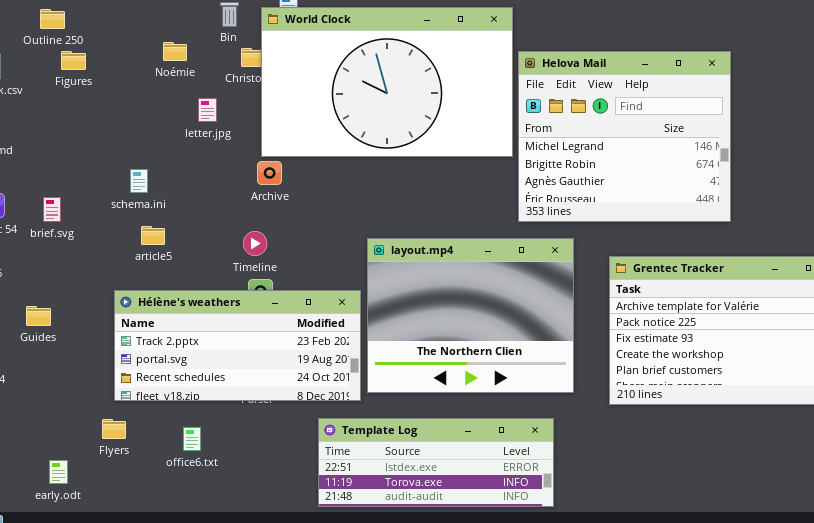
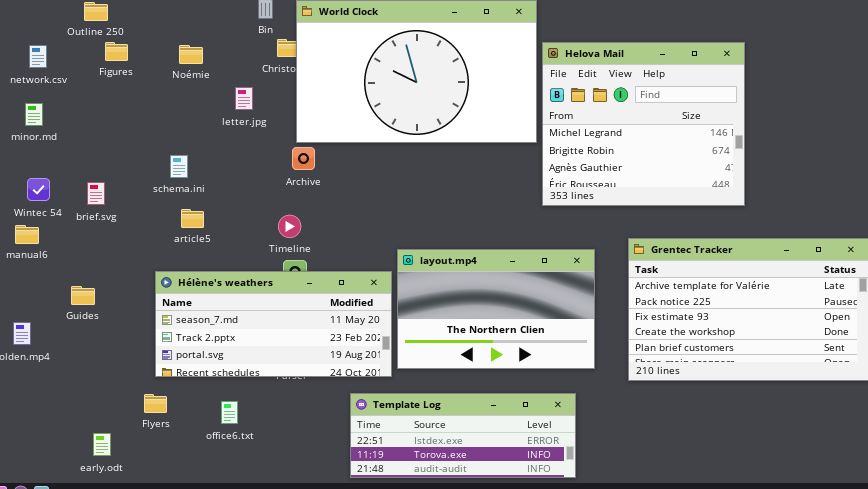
Noémie: [163,42,187,61] -> [179,45,203,64], moved
layout.mp4: [367,238,574,393] -> [397,249,595,369], resized
Hélène's weathers: [114,290,361,401] -> [155,271,392,377], scrolled up 1 row

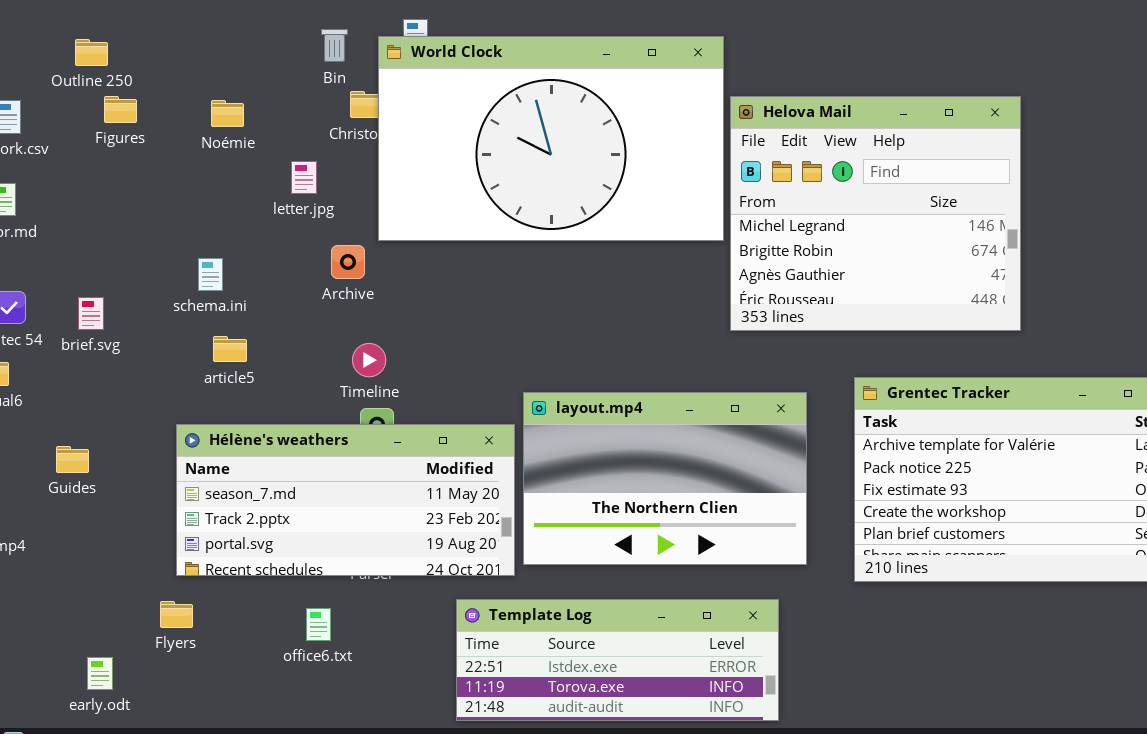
Archive: [292,147,315,170] -> [331,245,365,279], moved
office6.txt: [221,401,238,424] -> [306,608,331,641], moved

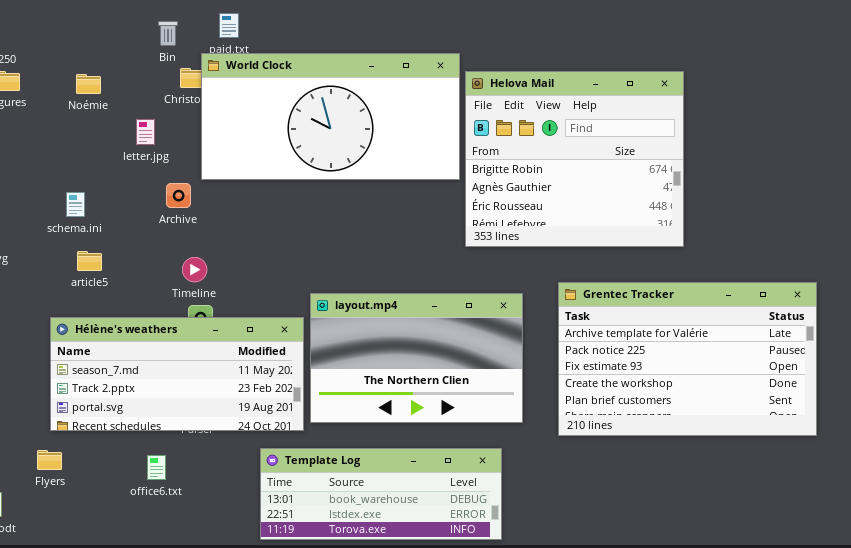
World Clock: [378,36,724,241] -> [201,53,460,180], resized
Helova Mail: [730,96,1021,331] -> [465,71,684,247], scrolled down 1 row
Template Log: [456,599,779,721] -> [260,448,502,540], scrolled up 1 row

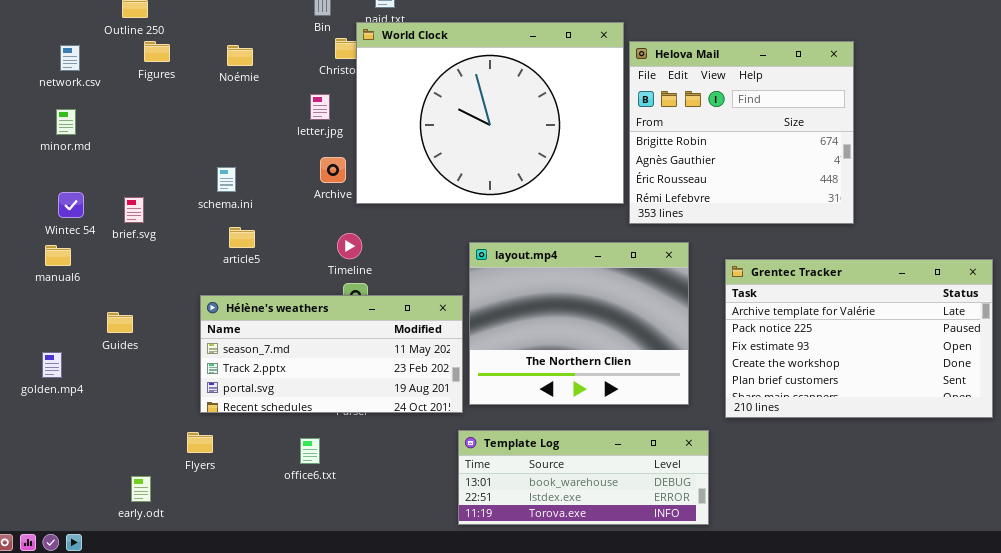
World Clock: [201,53,460,180] -> [356,22,624,204], resized
letter.jpg: [136,119,155,145] -> [310,94,330,120], moved
layout.mp4: [310,293,523,423] -> [469,242,689,405], resized
Template Log: [260,448,502,540] -> [458,430,709,525], moved

